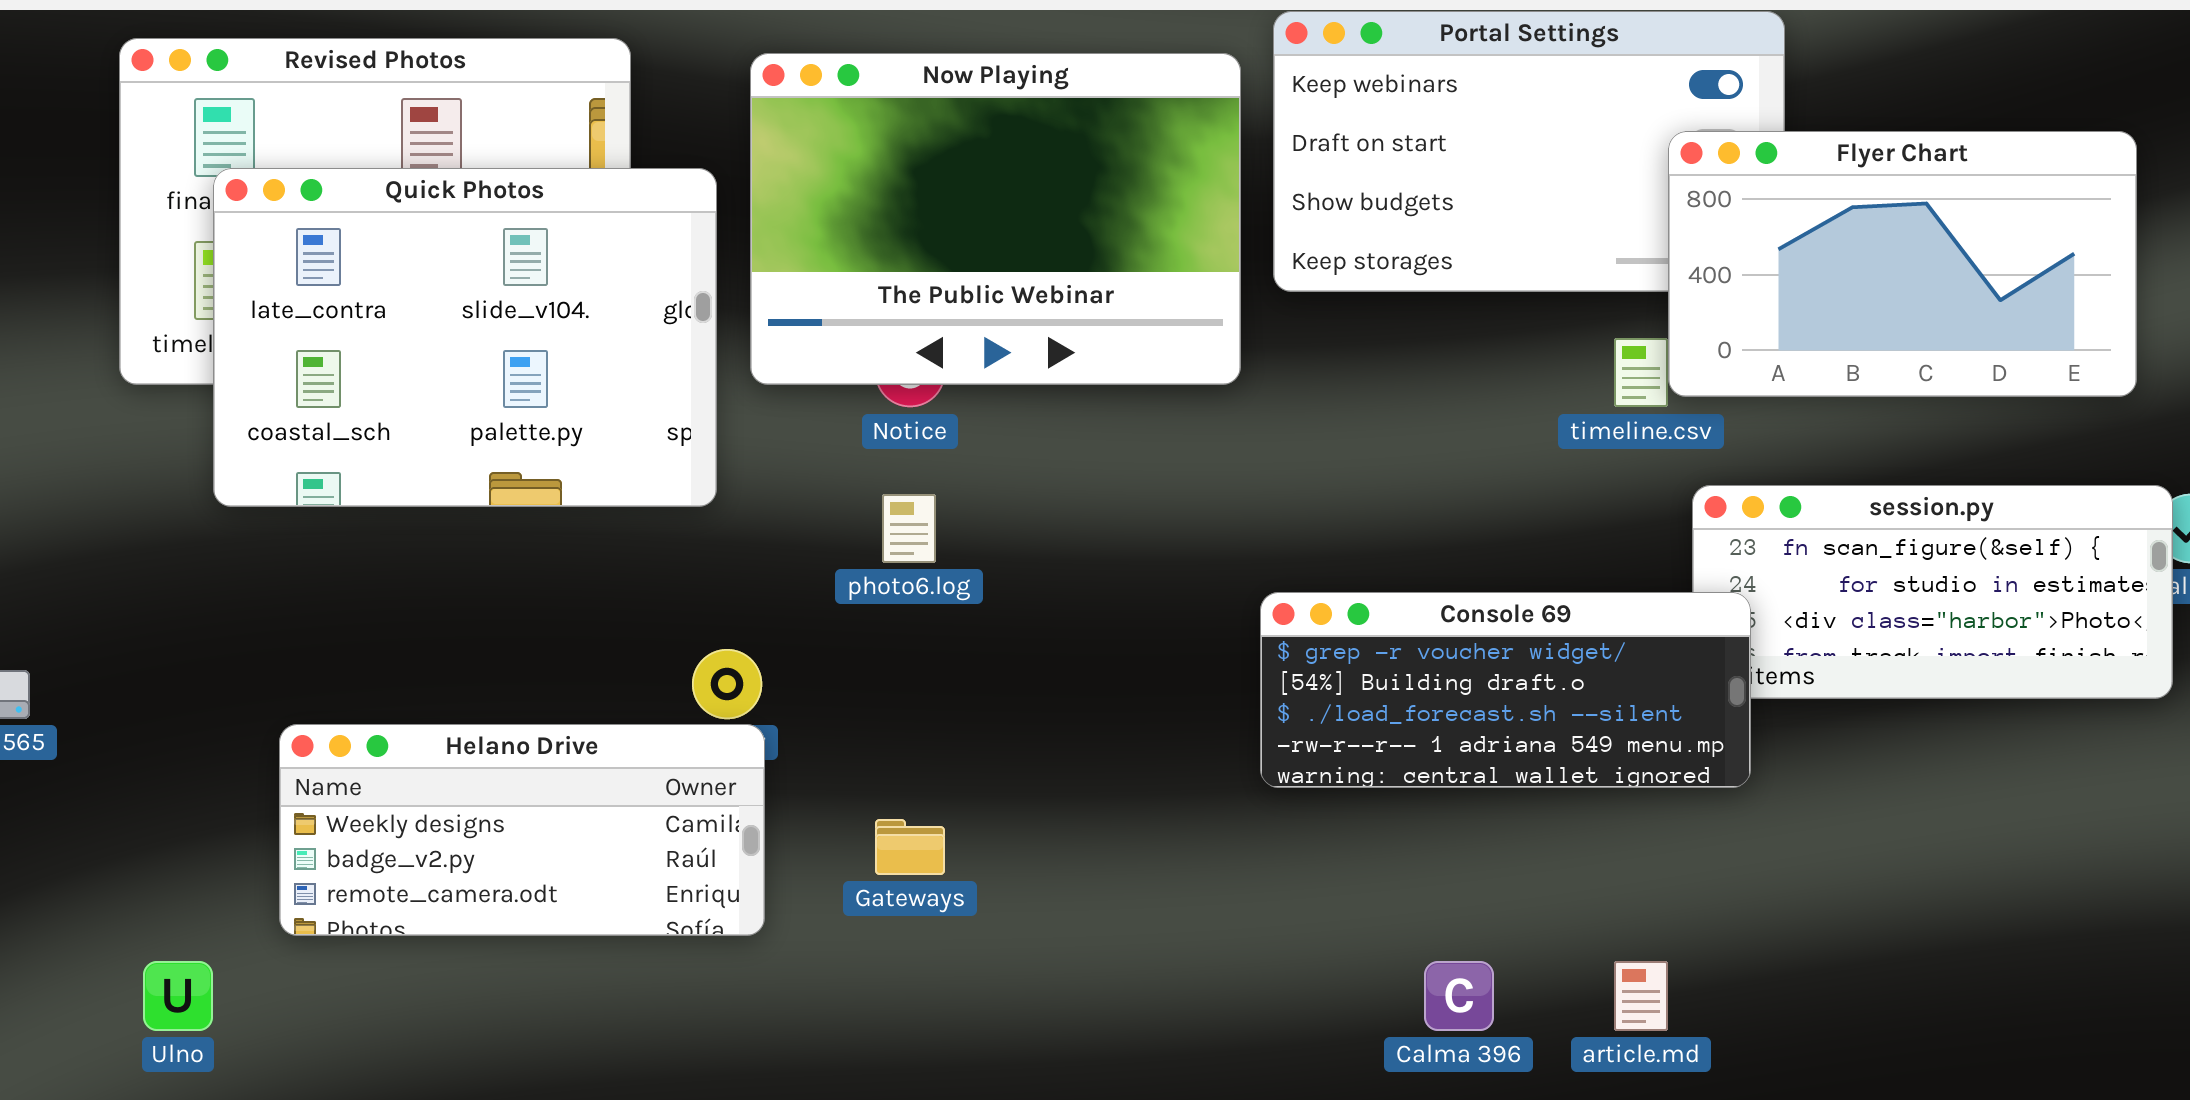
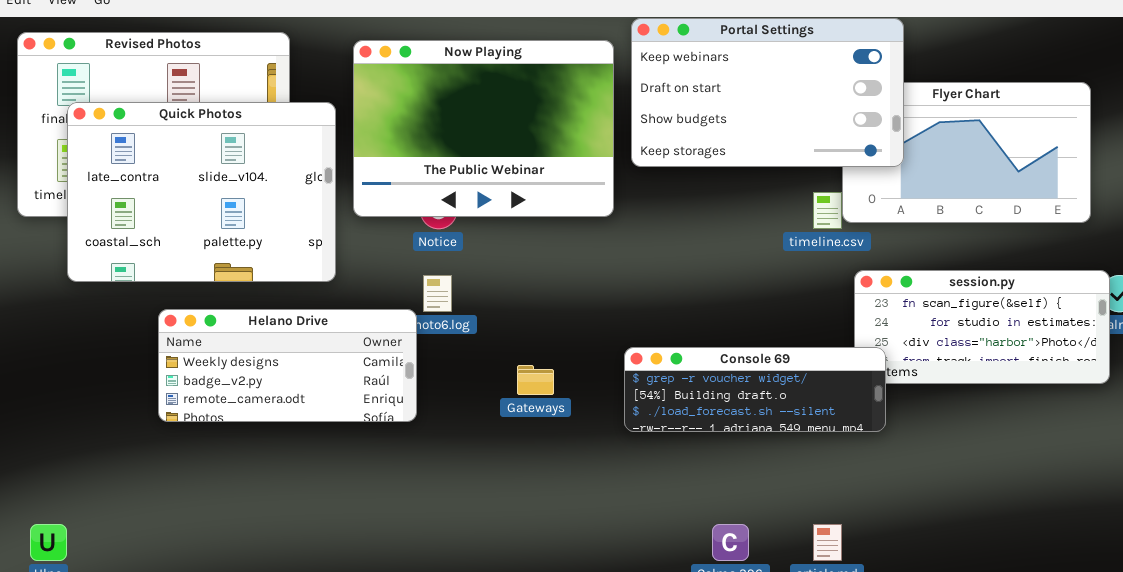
Portal Settings: [1273,11,1785,292] -> [631,18,904,167], raised
Console 69: [1260,592,1751,788] -> [624,347,886,432], resized
Helano Drive: [279,724,765,936] -> [158,309,417,422], moved
Gateways: [875,819,945,875] -> [517,365,554,395], moved

